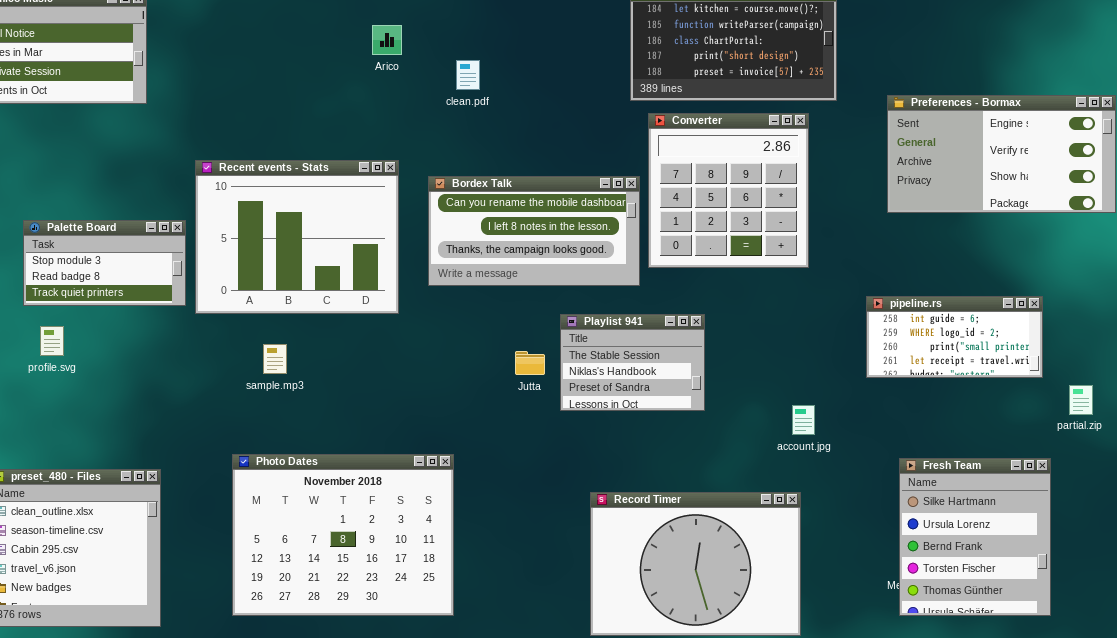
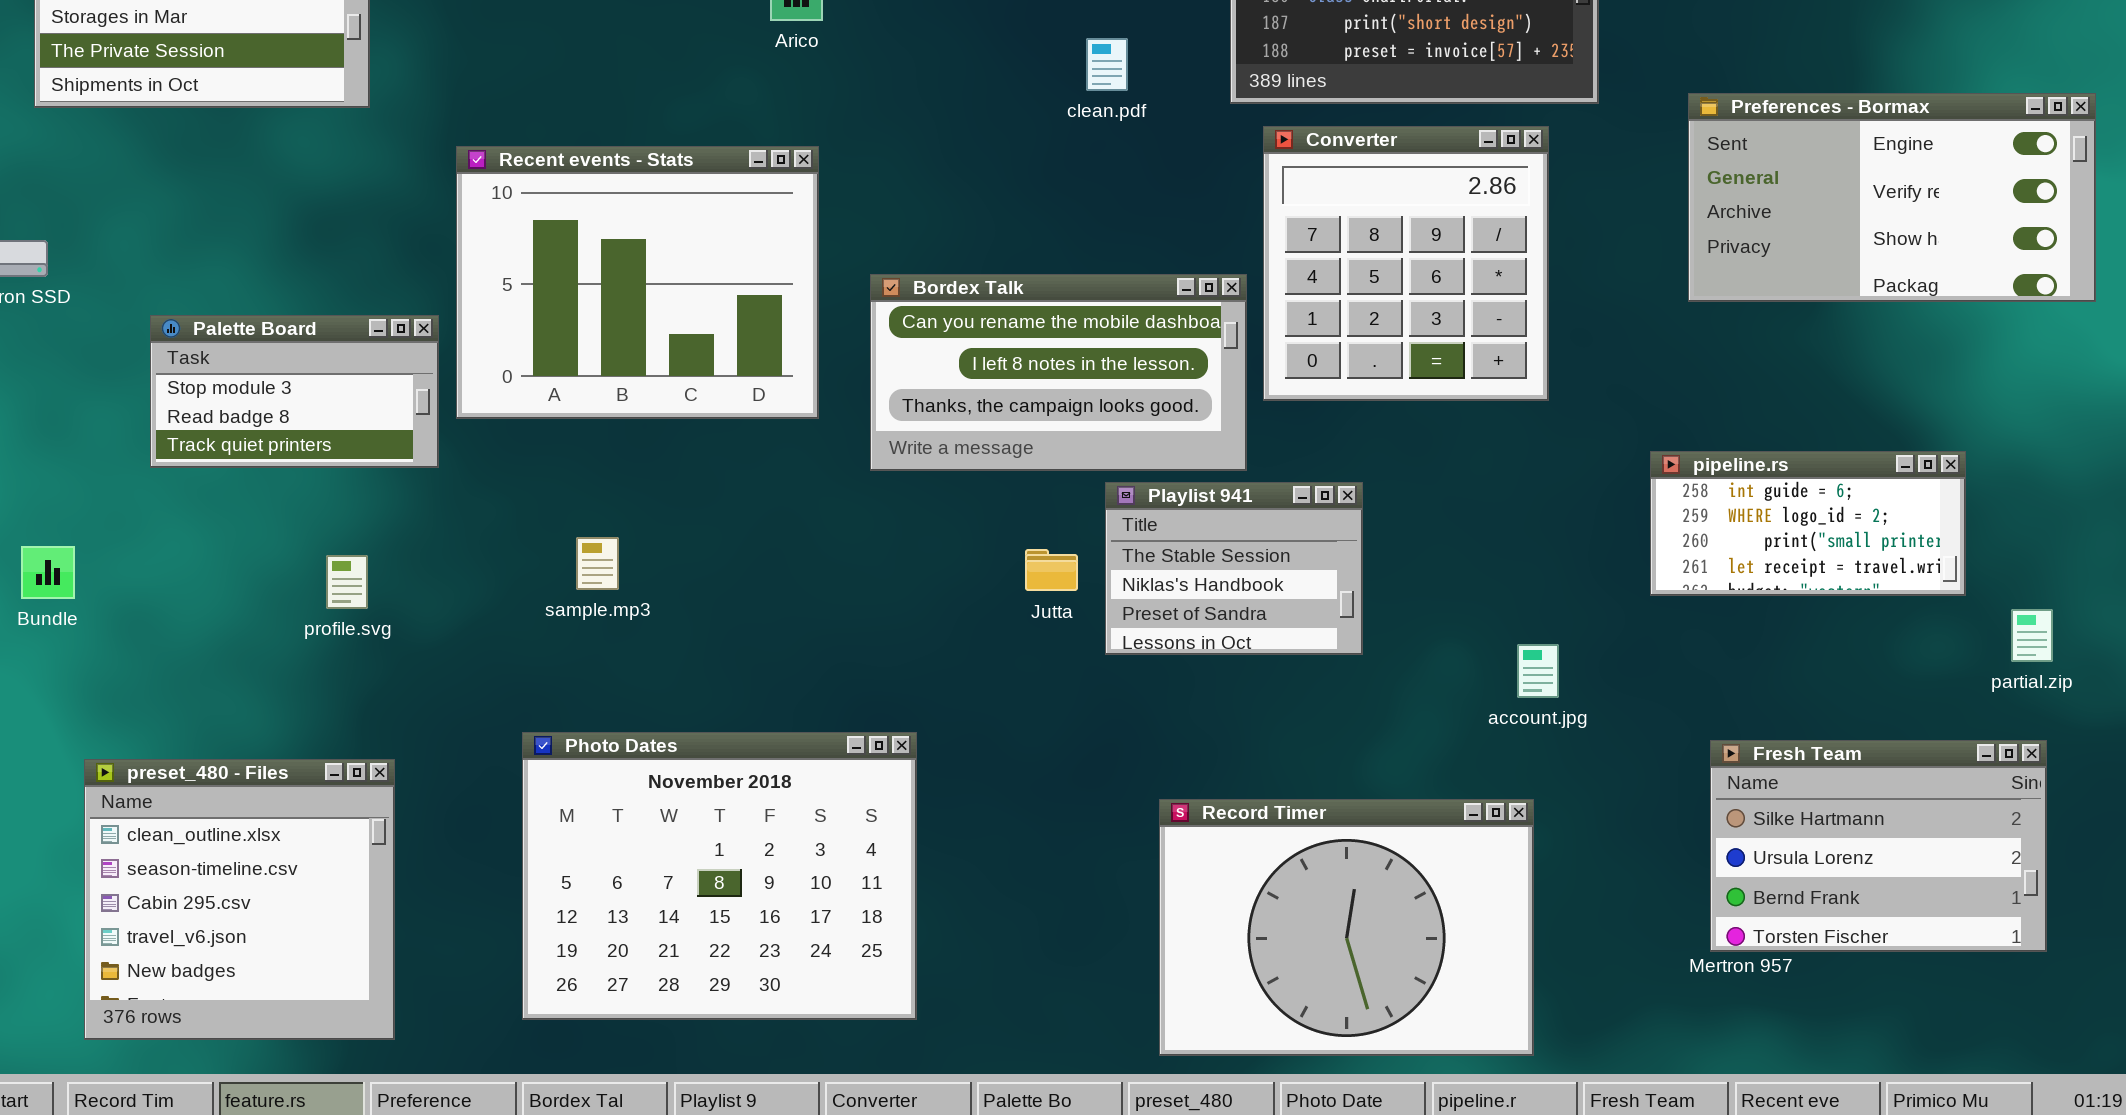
clean.pdf: [456,60,480,90] -> [1086,38,1128,91], moved
Recent events - Stats: [195,160,399,314] -> [456,146,819,419], moved
Bordex Talk: [428,176,640,286] -> [870,274,1247,471], moved
profile.svg: [40,326,64,356] -> [326,555,368,609], moved
Fresh Team: [899,458,1051,616] -> [1710,740,2047,952], resized

